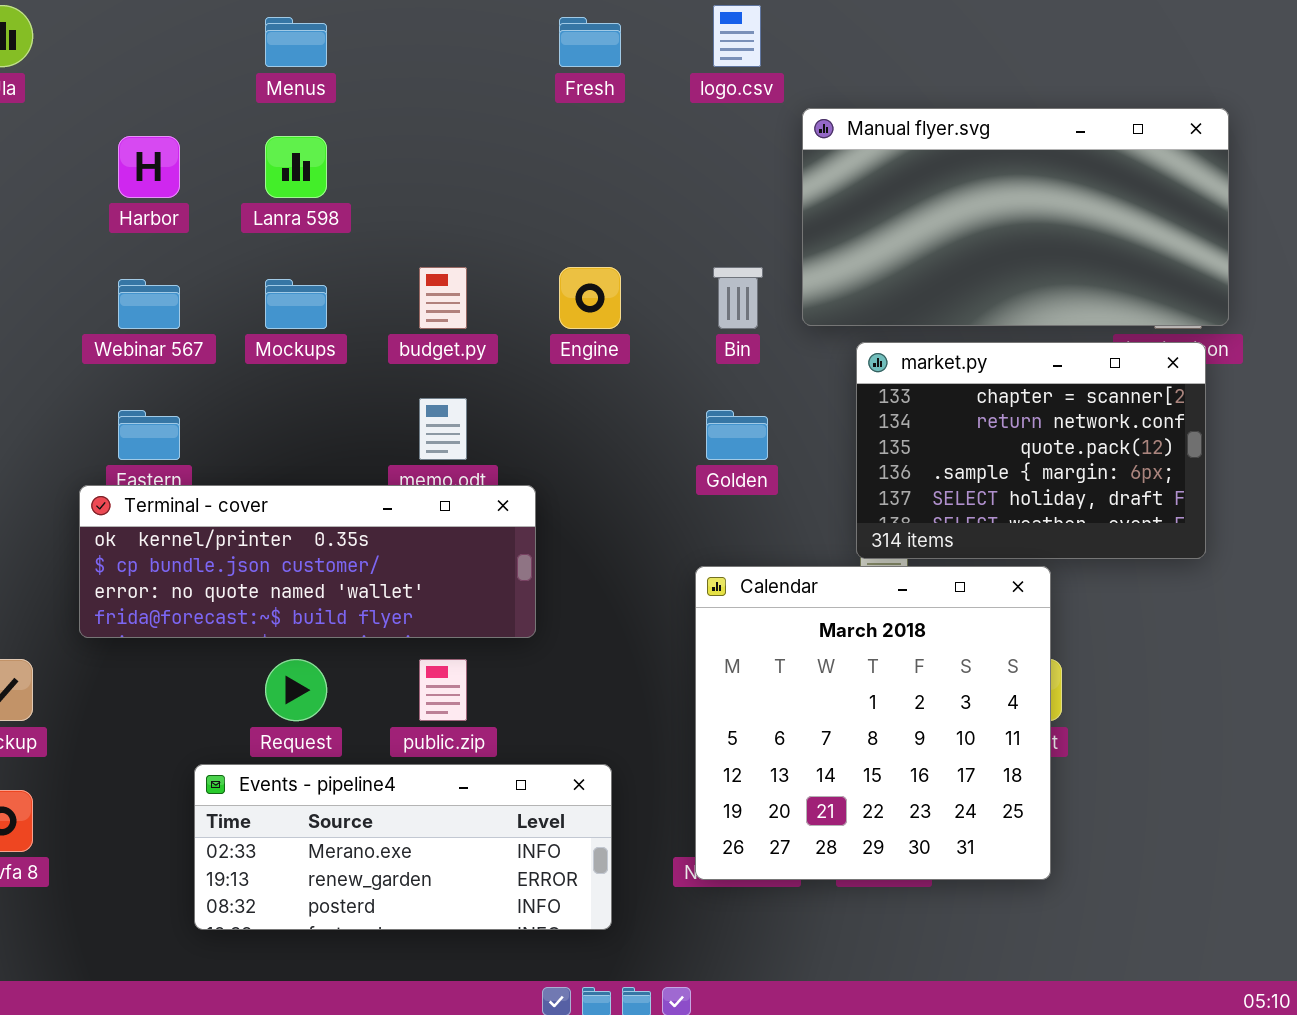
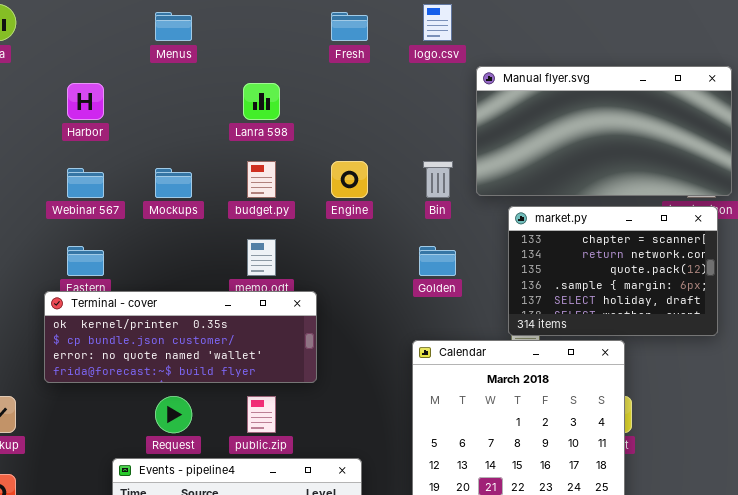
Lanra 598: [265,136,327,198] -> [243,83,280,120], moved

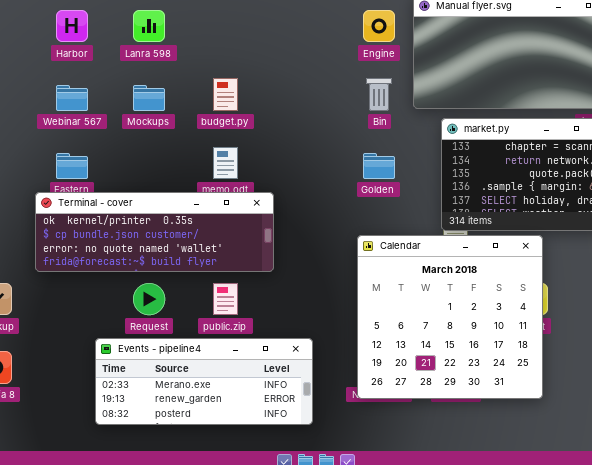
Lanra 598: [243,83,280,120] -> [133,10,165,42], moved
Engine: [331,161,368,198] -> [363,10,395,42], moved

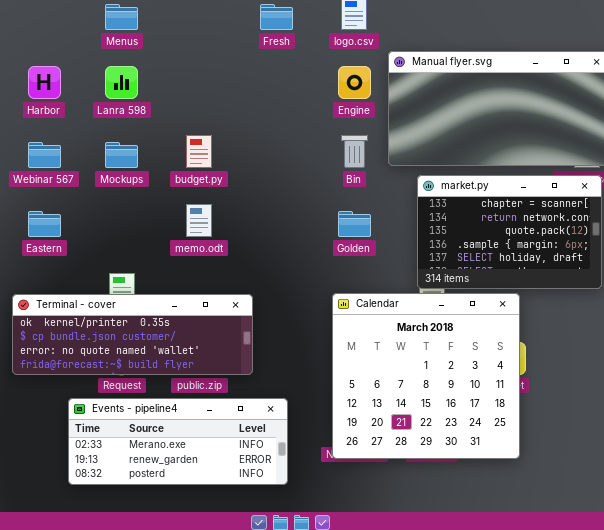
Terminal - cover: [35,192,274,272] -> [12,294,253,375], moved

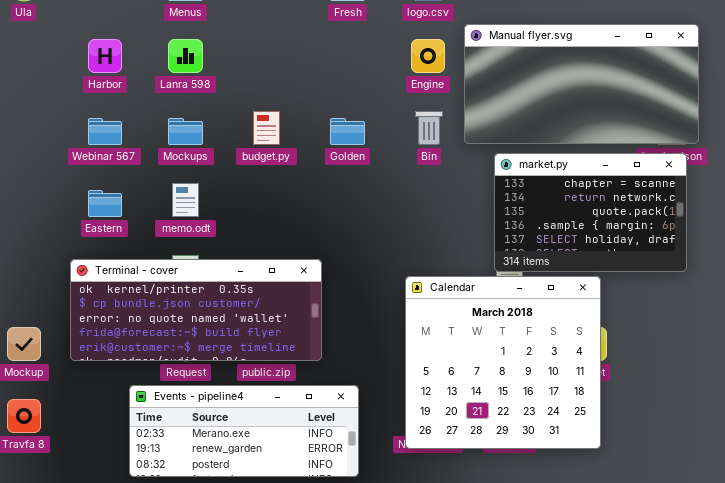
memo.odt: [186,204,212,237] -> [172,183,199,217], moved
Golden: [338,211,371,237] -> [330,118,365,145], moved
Terminal - cover: [12,294,253,375] -> [70,259,322,361], resized

